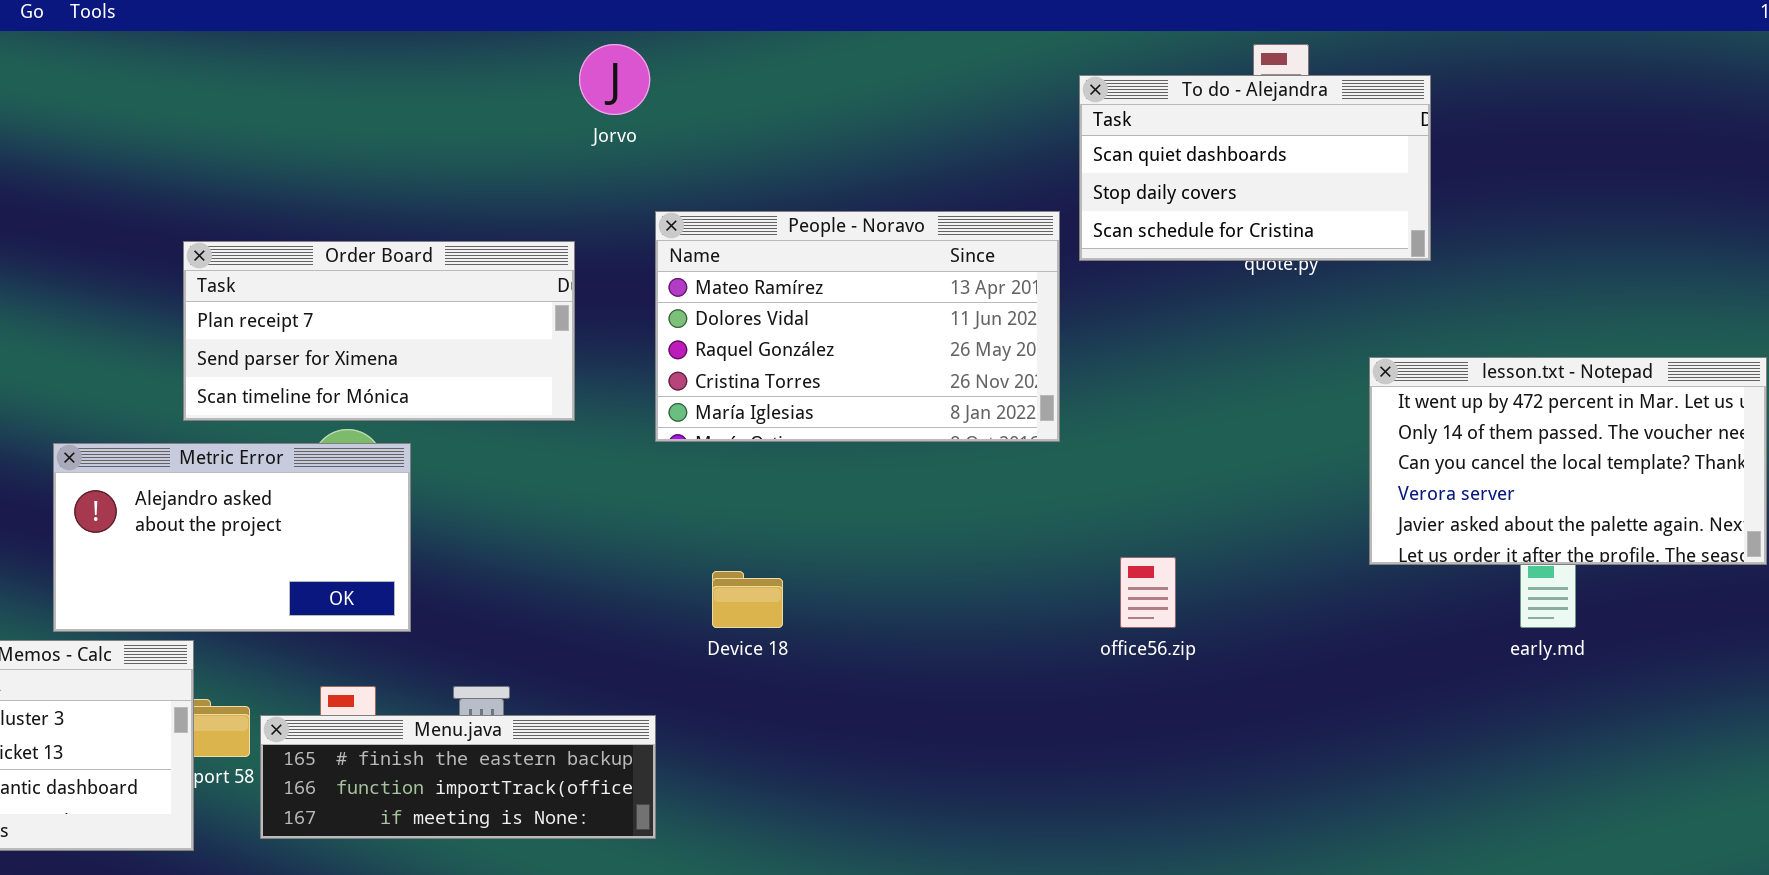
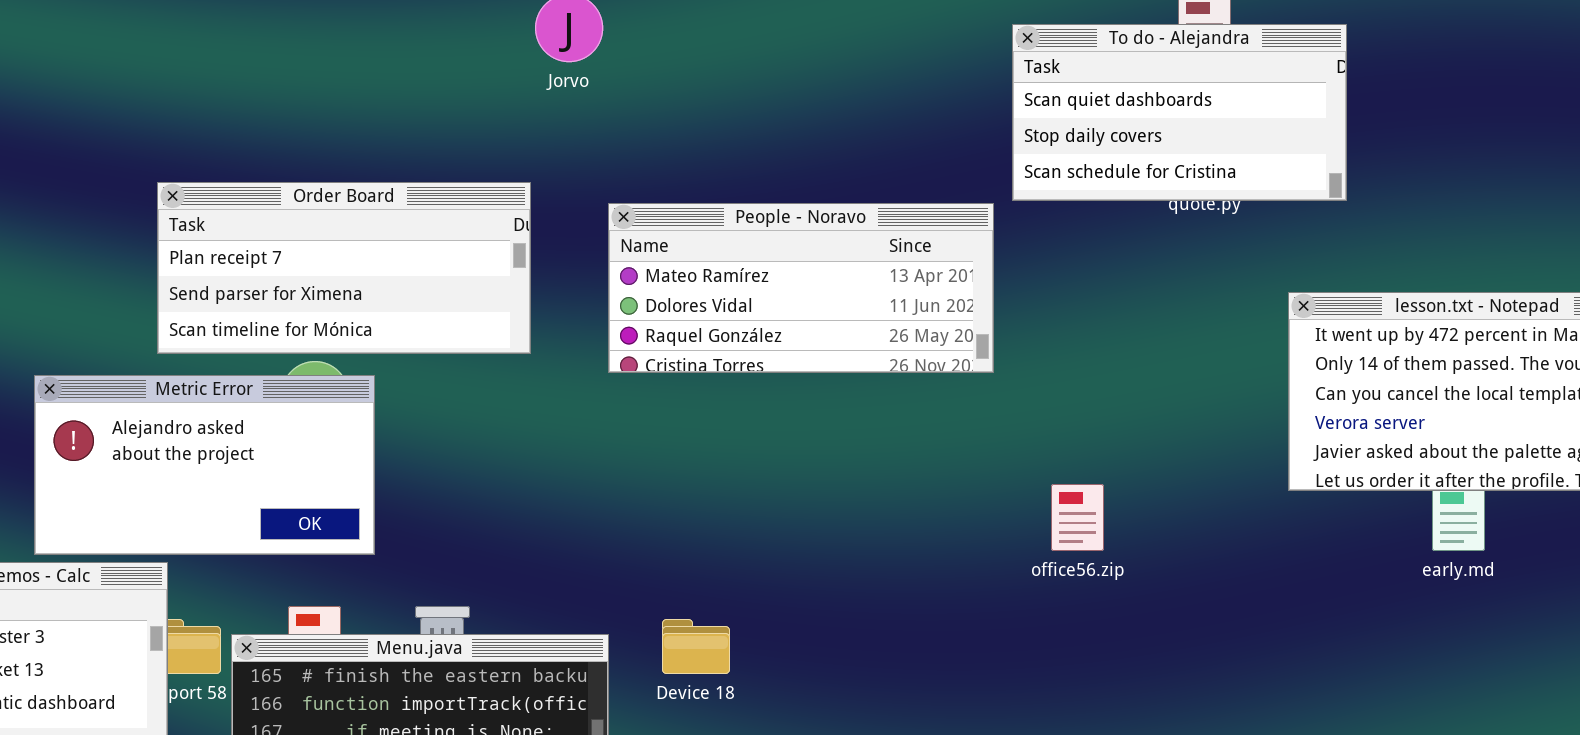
People - Noravo: [655,211,1060,442] -> [608,203,994,373], resized
Device 18: [712,571,783,628] -> [662,619,730,674], moved

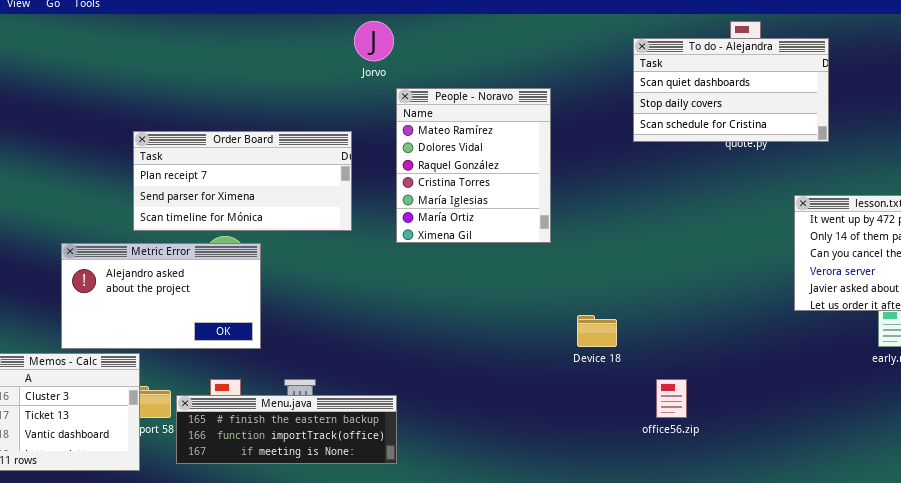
People - Noravo: [608,203,994,373] -> [396,88,551,243], resized
office56.zip: [1051,484,1104,551] -> [656,379,687,418], moved
Device 18: [662,619,730,674] -> [577,315,617,347], moved

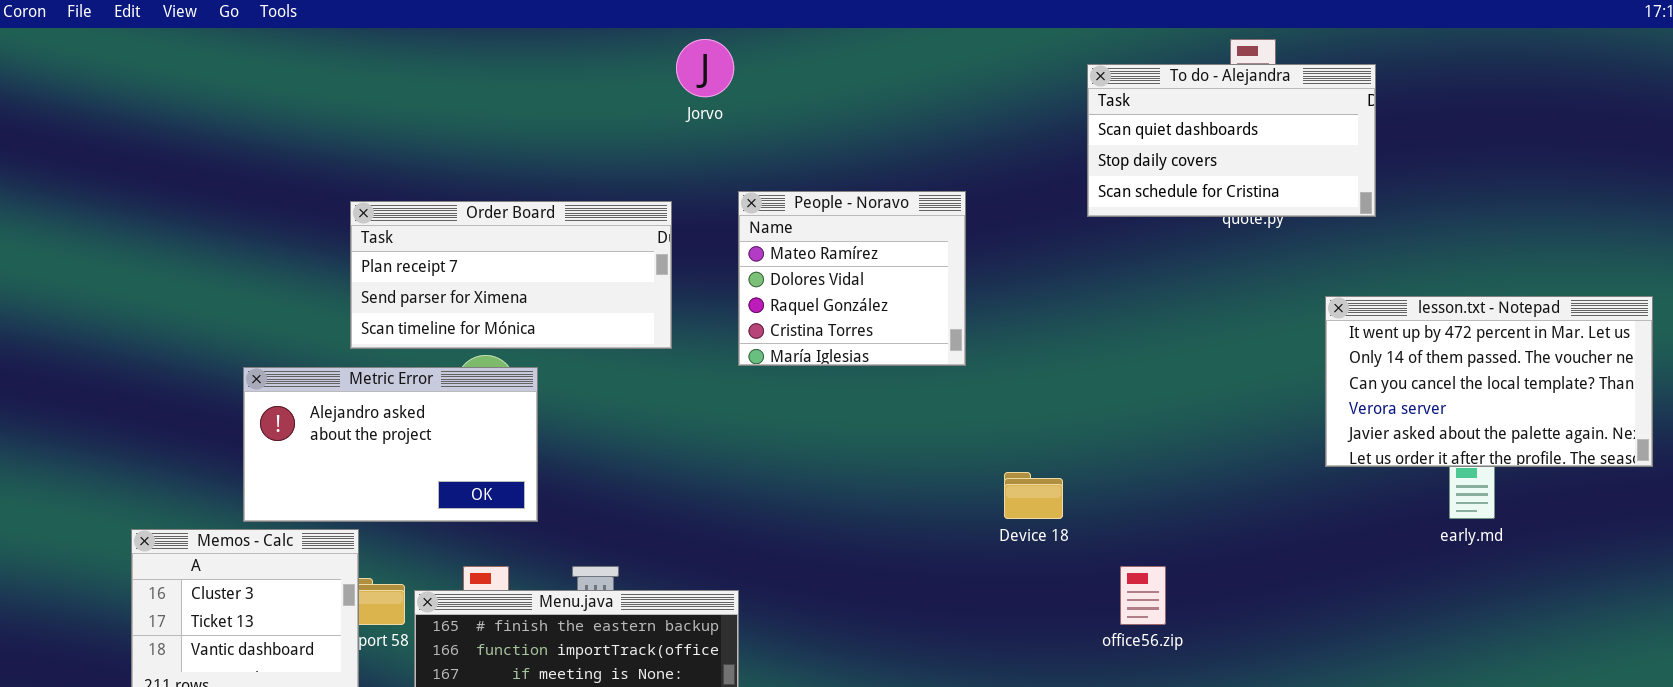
People - Noravo: [396,88,551,243] -> [738,191,966,366], resized

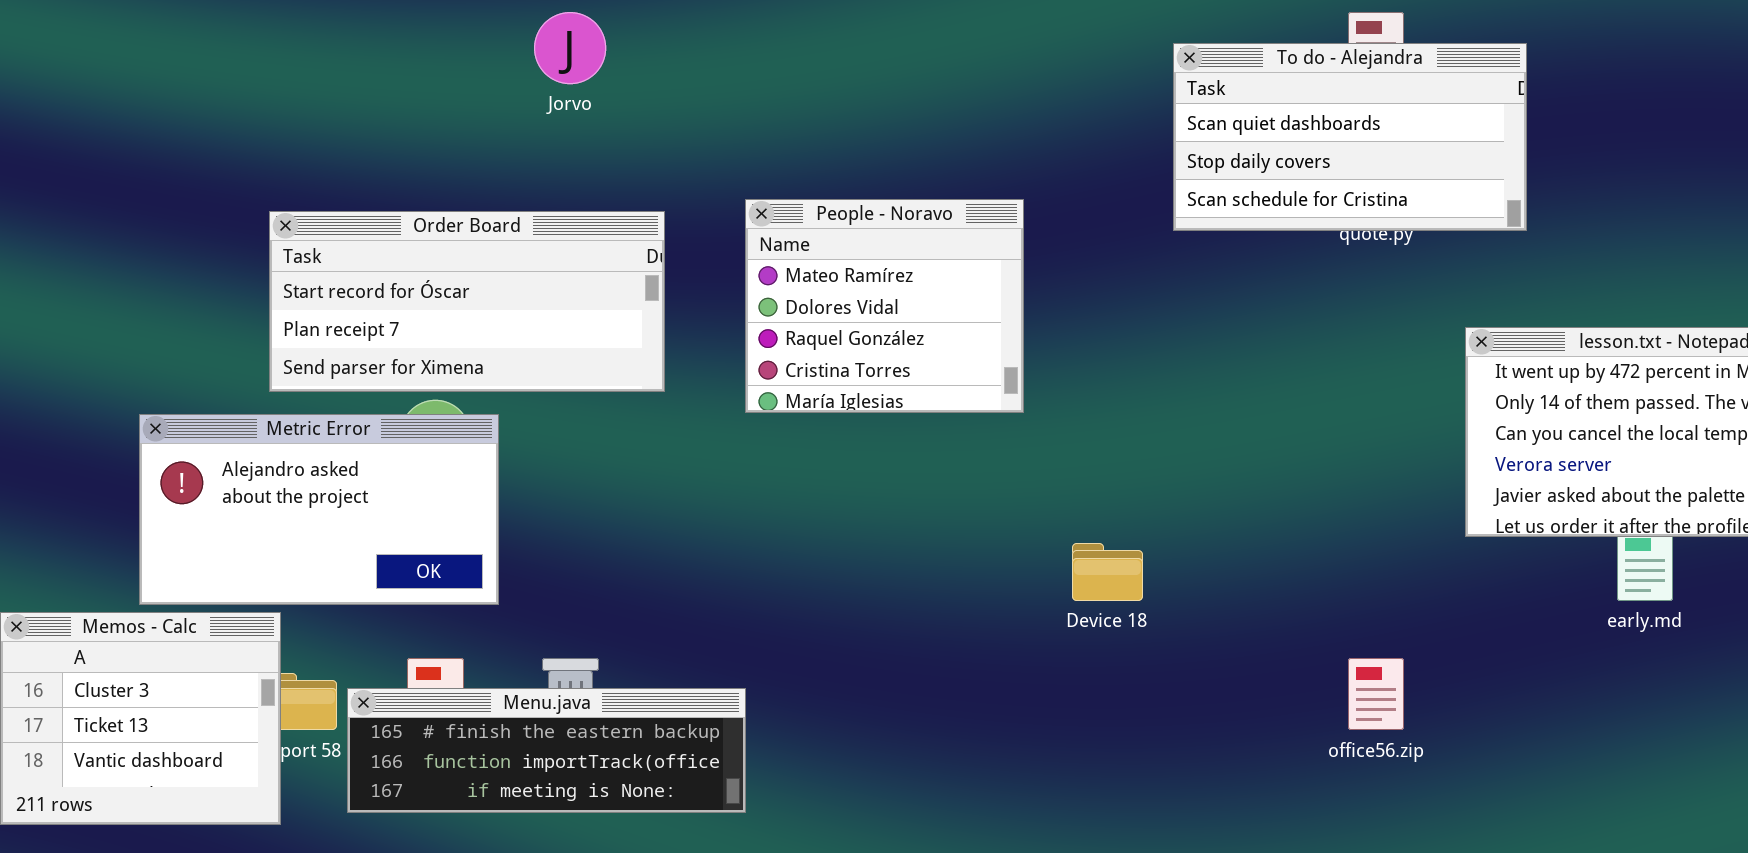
Jorvo: [676,39,734,97] -> [534,12,606,84], moved
Order Board: [350,201,672,349] -> [269,211,665,392], scrolled up 1 row
office56.zip: [1120,566,1166,625] -> [1348,658,1404,730], moved

